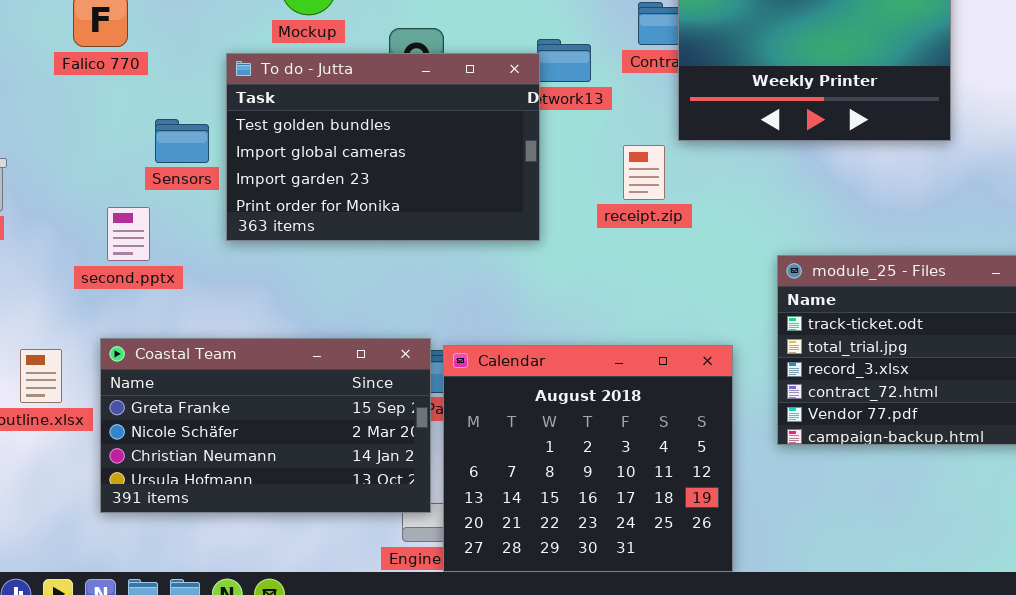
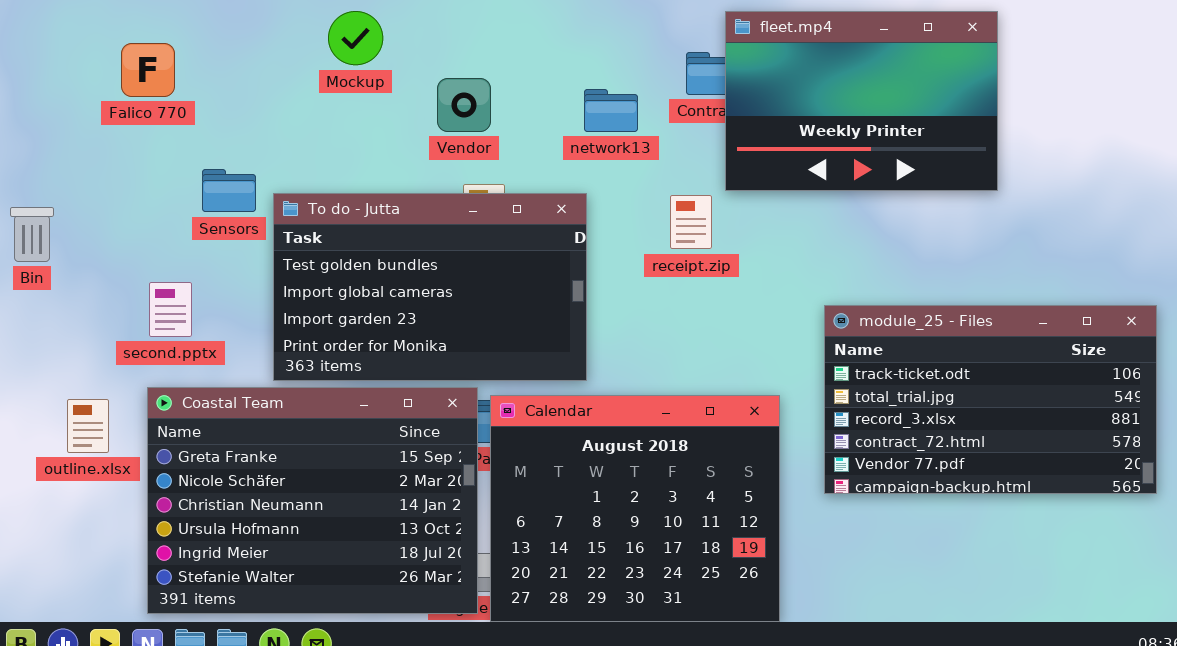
To do - Jutta: [226,53,540,241] -> [273,193,587,381], moved
second.pptx: [107,207,150,261] -> [149,282,192,337], moved
Coastal Team: [100,338,431,513] -> [147,387,478,614], resized

